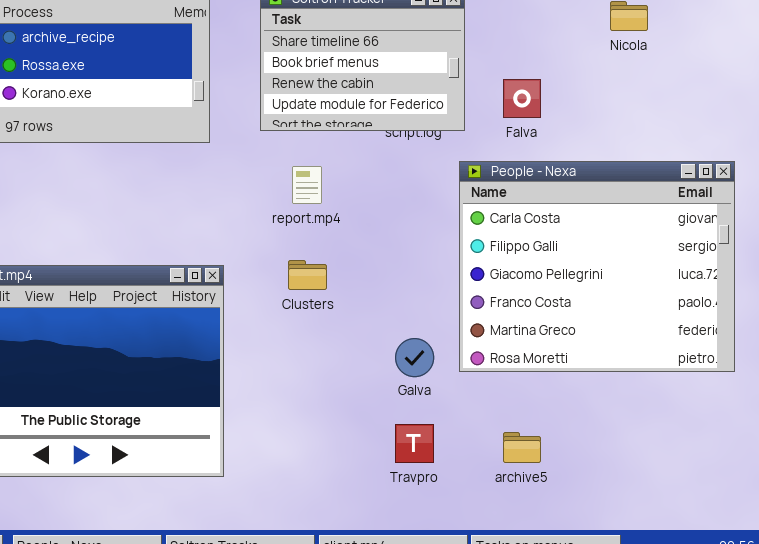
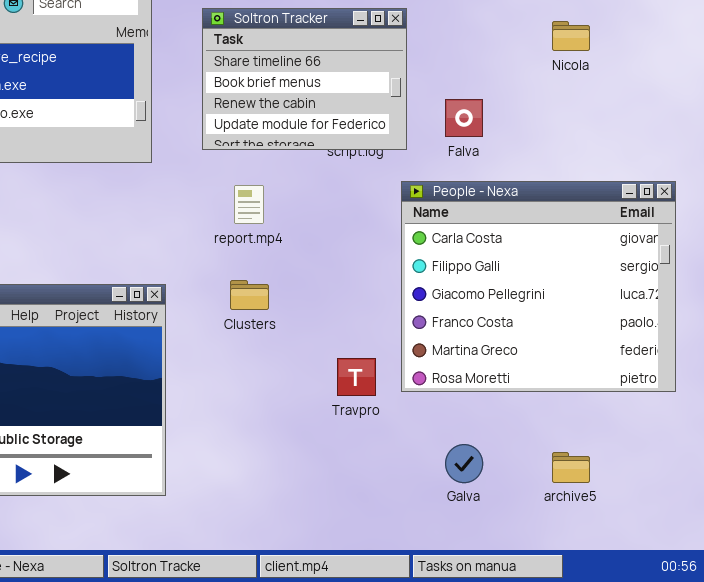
Galva: [395,338,434,377] -> [445,444,483,483], moved
Travpro: [395,424,434,463] -> [337,358,376,396], moved
archive5: [503,432,541,463] -> [552,452,590,483], moved

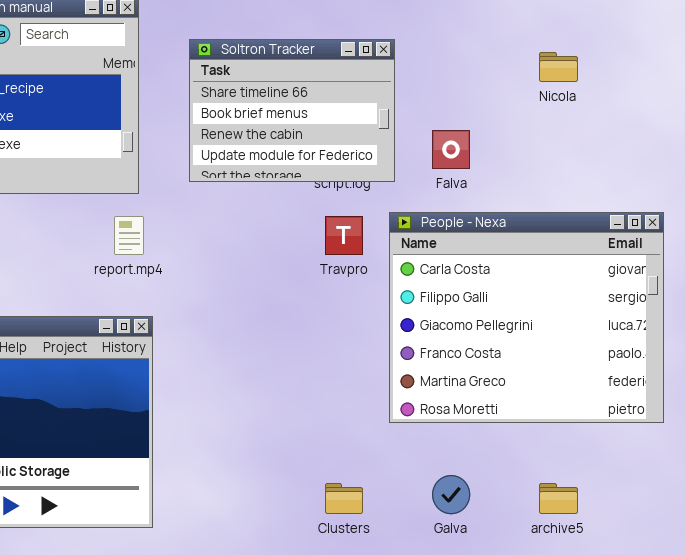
report.mp4: [234,185,264,224] -> [114,216,144,255], moved
Clusters: [230,280,269,310] -> [325,483,363,514], moved
Travpro: [337,358,376,396] -> [325,216,363,255], moved

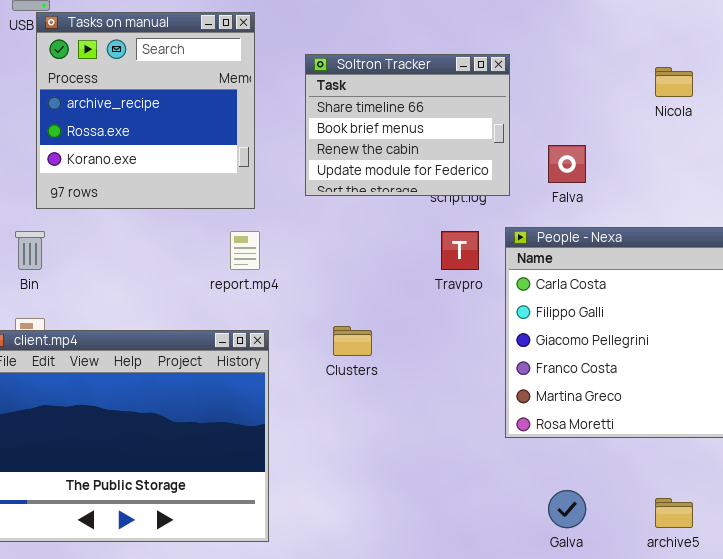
Clusters: [325,483,363,514] -> [333,326,372,356], moved

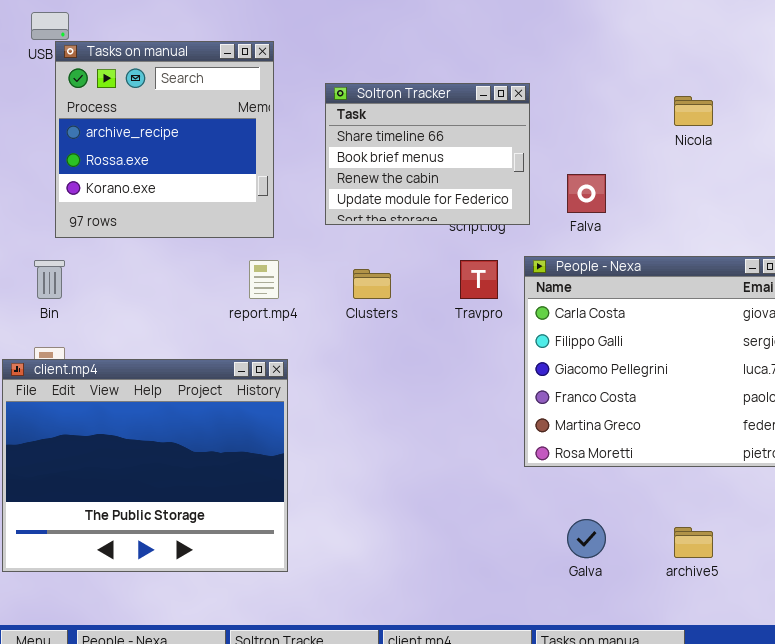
Clusters: [333,326,372,356] -> [353,269,391,299], moved

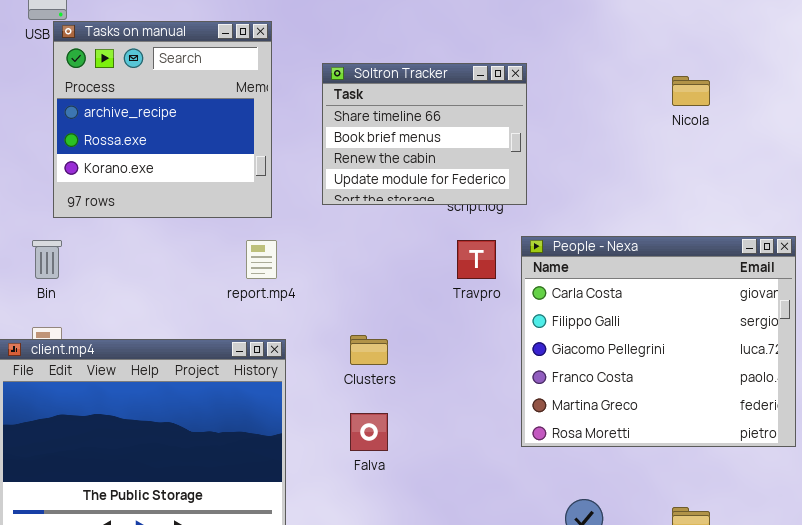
Falva: [567,174,606,213] -> [350,413,388,451], moved
Clusters: [353,269,391,299] -> [350,335,388,365], moved

